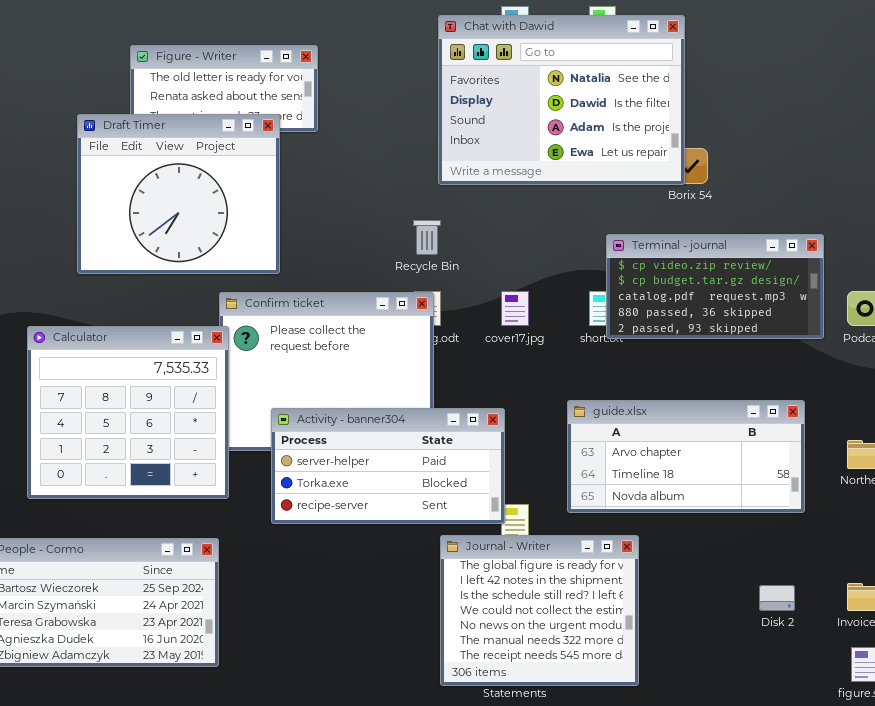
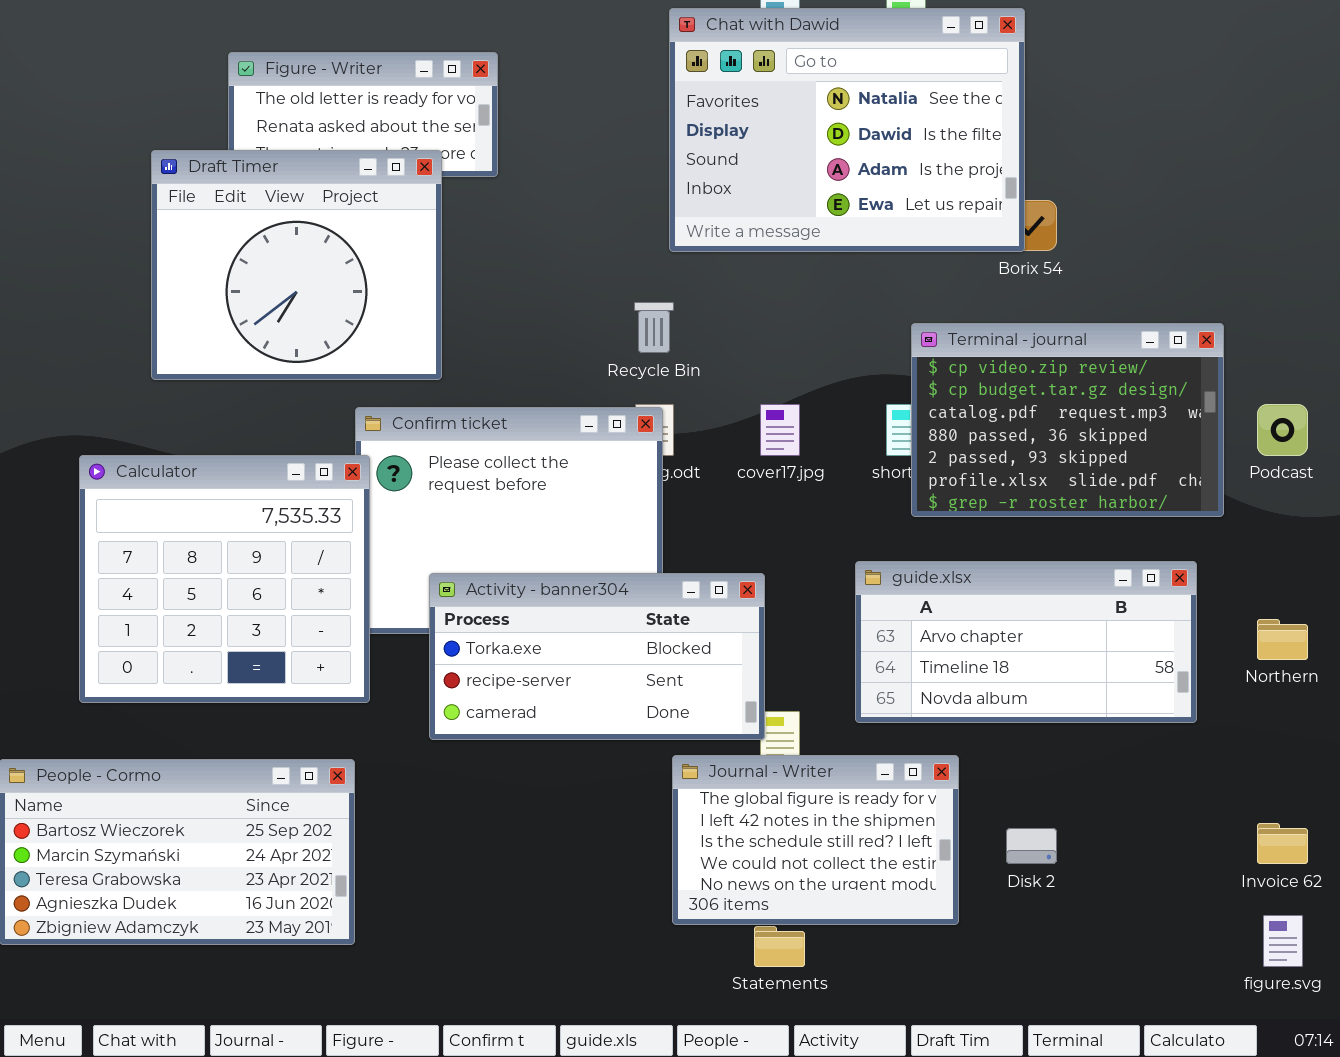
Terminal - journal: [606,234,824,339] -> [911,323,1224,517], resized
Activity - banner304: [271,408,505,524] -> [429,573,765,740], scrolled down 1 row
Journal - Writer: [440,535,639,686] -> [672,755,959,925], resized
Disk 2: [759,585,795,611] -> [1006,828,1057,864], moved

